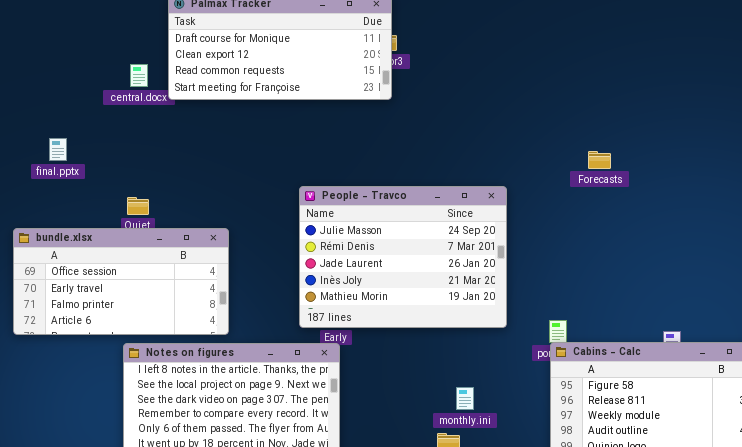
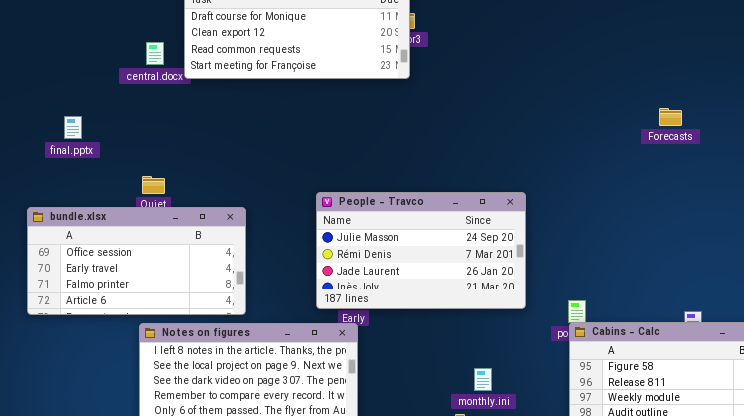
Forecasts: [588,151,611,169] -> [659,108,682,126], moved
People - Travco: [299,186,507,328] -> [316,192,526,309], resized

